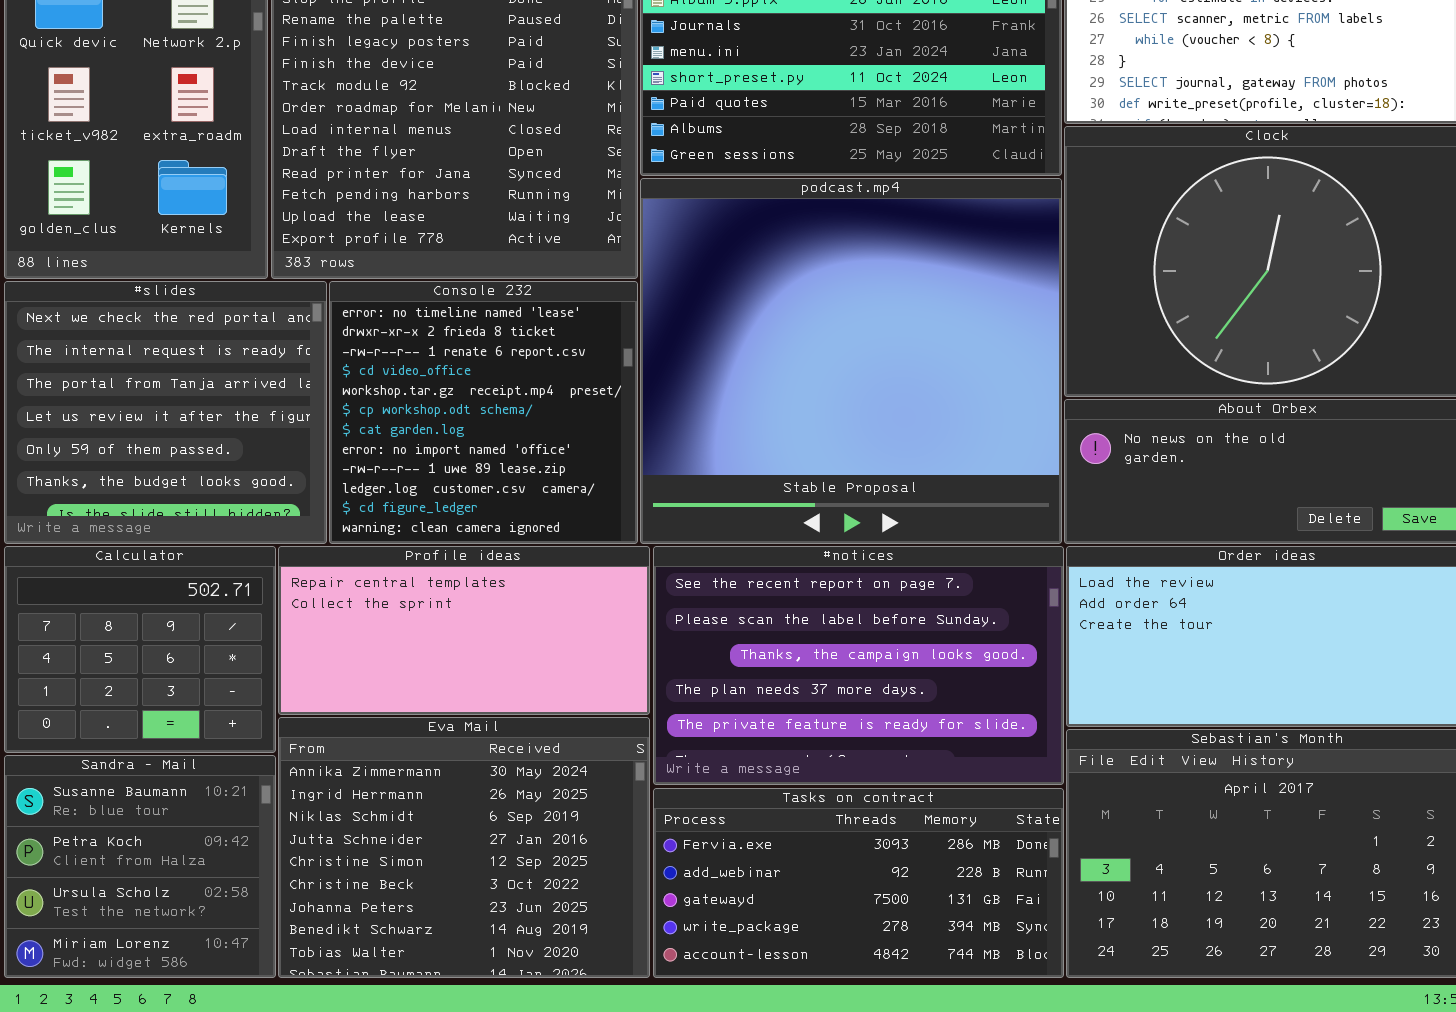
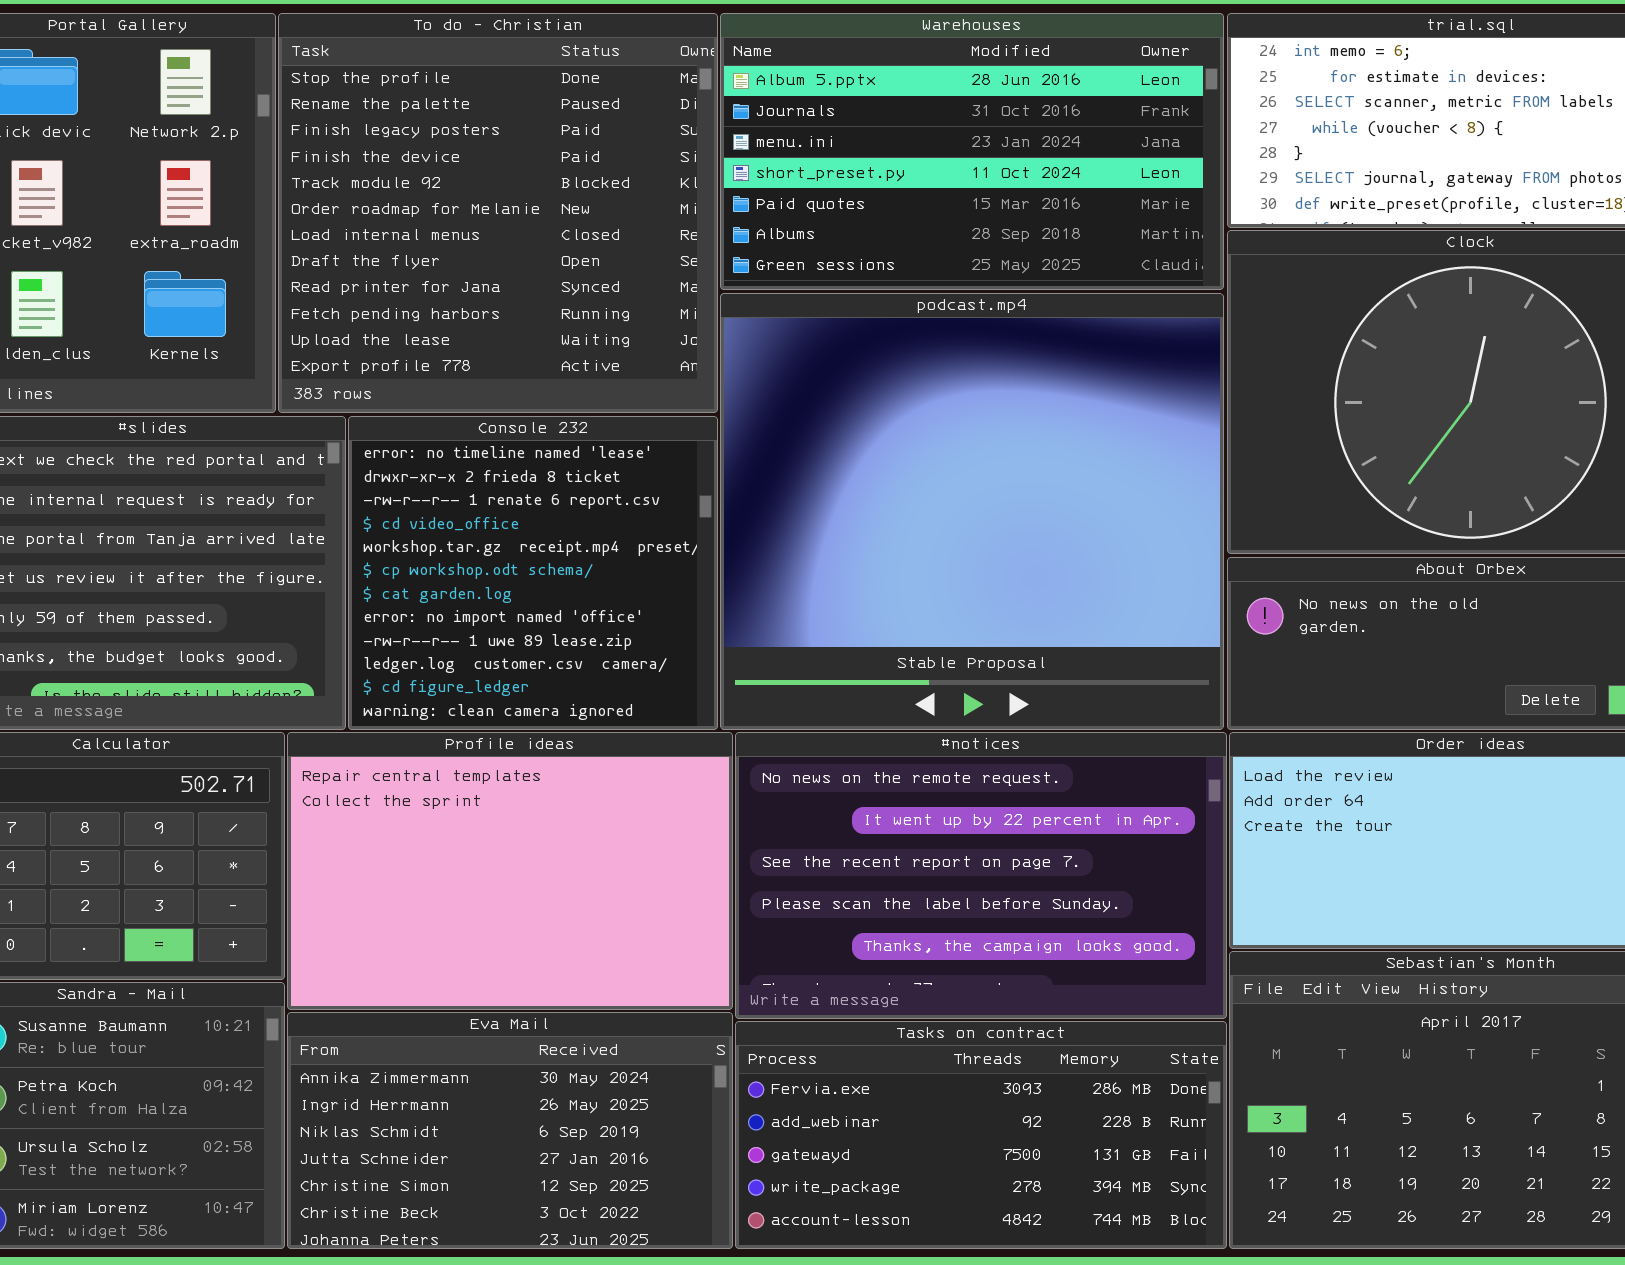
Profile ideas: [278,546,650,715] -> [287,732,733,1010], resized
#notices: [653,546,1064,785] -> [735,732,1227,1019], scrolled up 2 rows
Eva Mail: [278,717,650,978] -> [287,1012,733,1249], resized

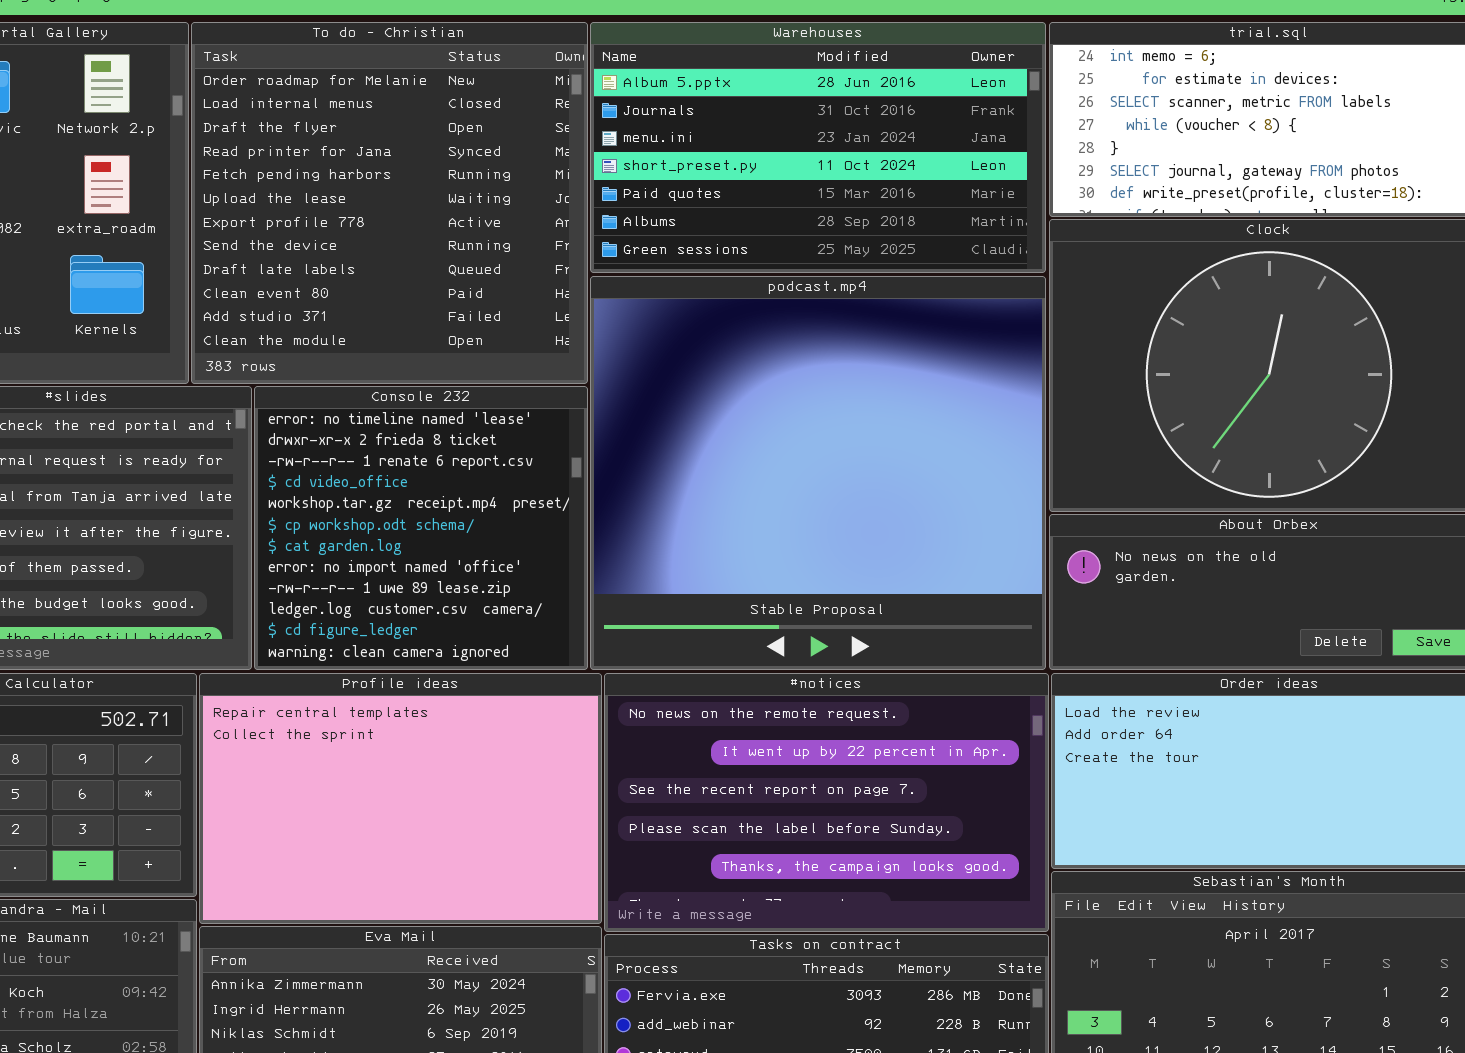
To do - Christian: [278,13,718,413] -> [191,22,588,384], scrolled down 5 rows

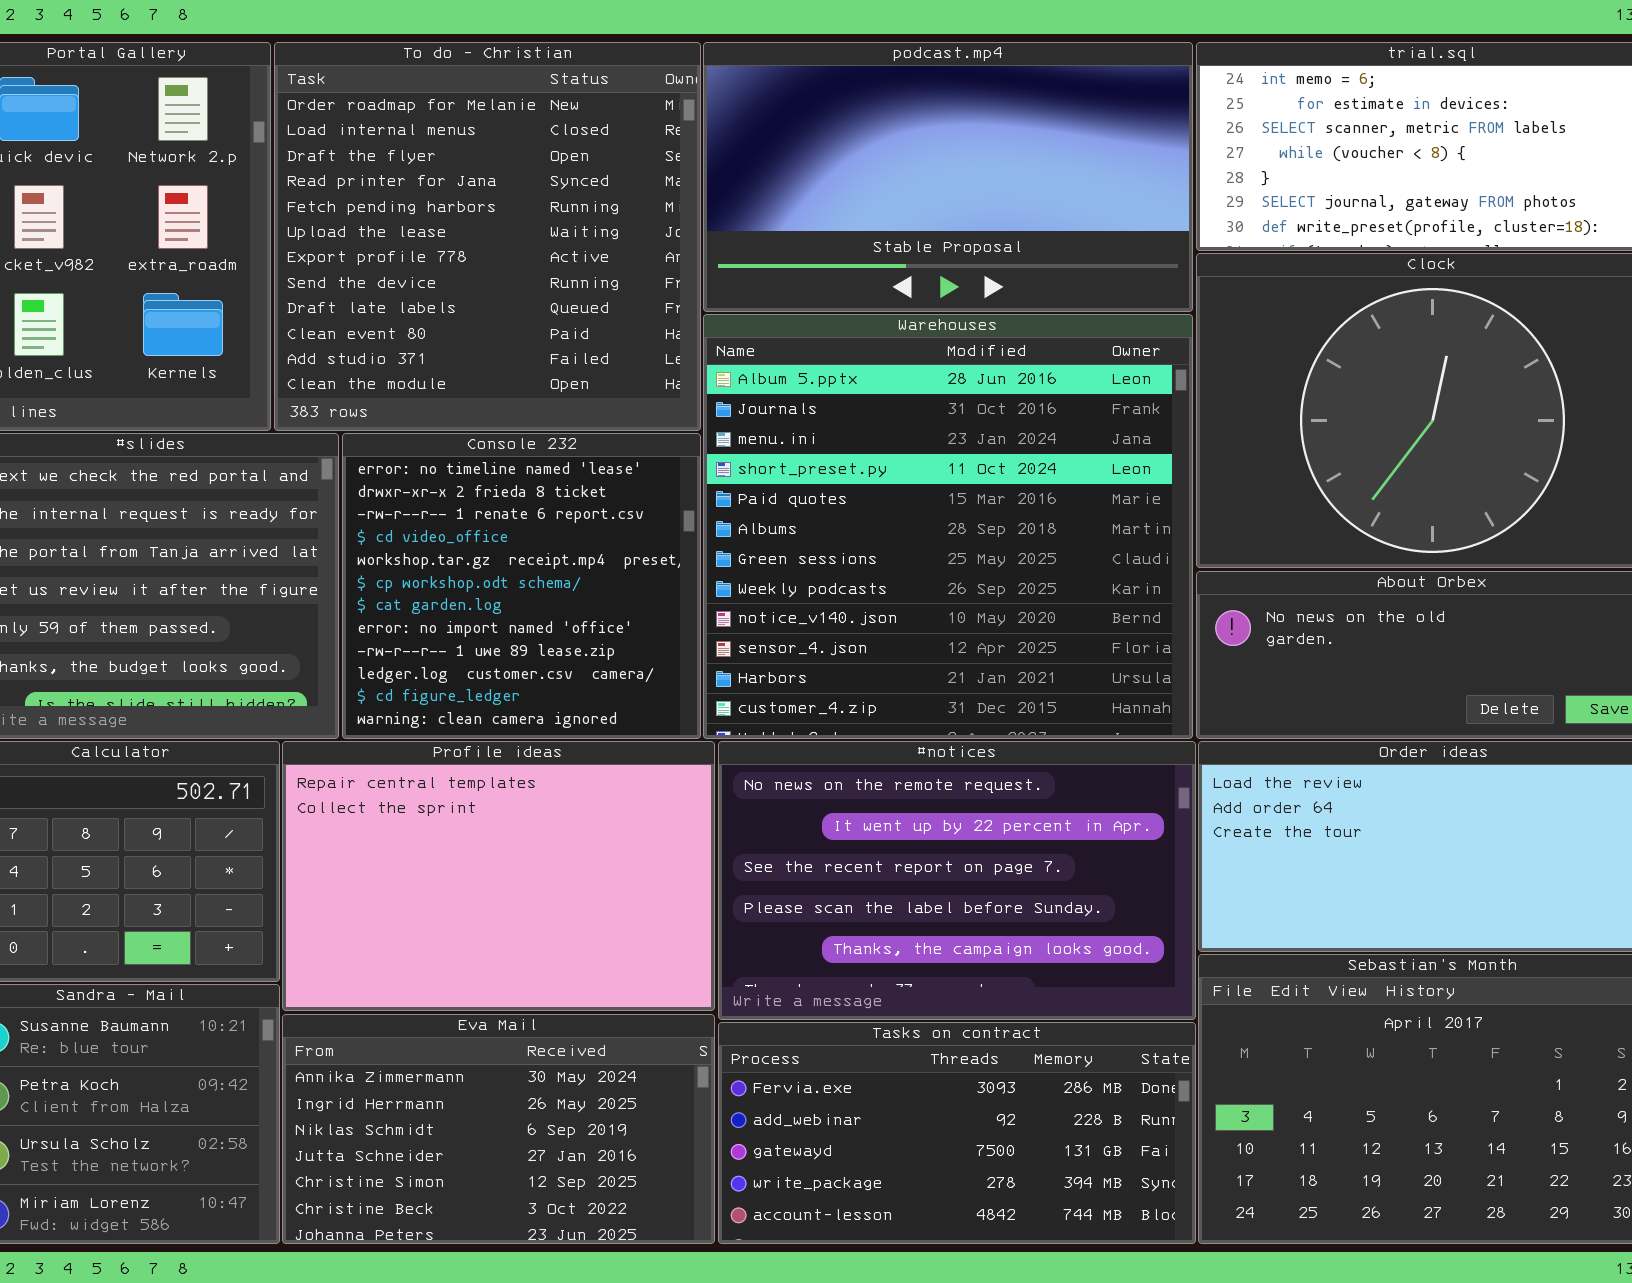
Warehouses: [590,22,1046,273] -> [703,314,1193,739], moved, resized
podcast.mp4: [590,276,1046,670] -> [703,42,1193,312], moved, resized

